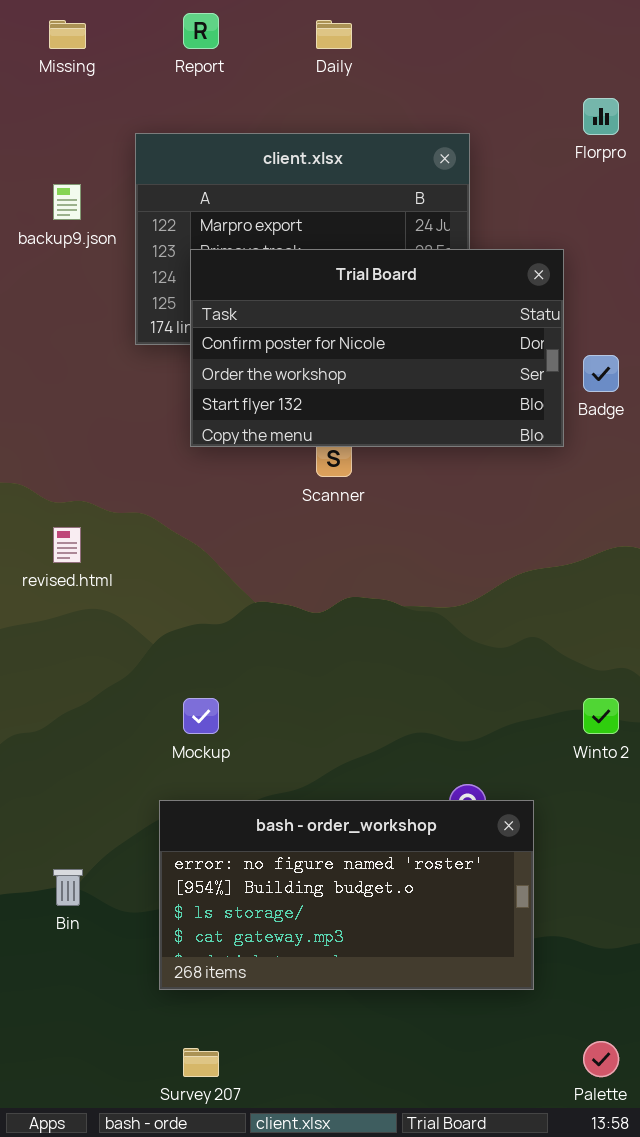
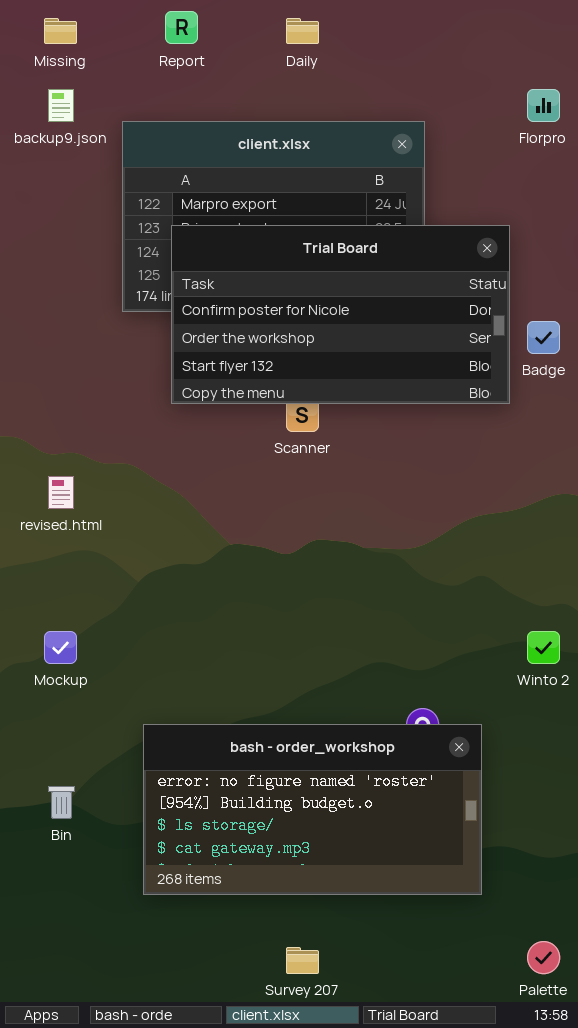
backup9.json: [53,184,81,220] -> [48,89,74,122], moved
Mockup: [183,698,219,734] -> [44,631,77,664], moved
Survey 207: [183,1048,219,1077] -> [286,947,319,974], moved

